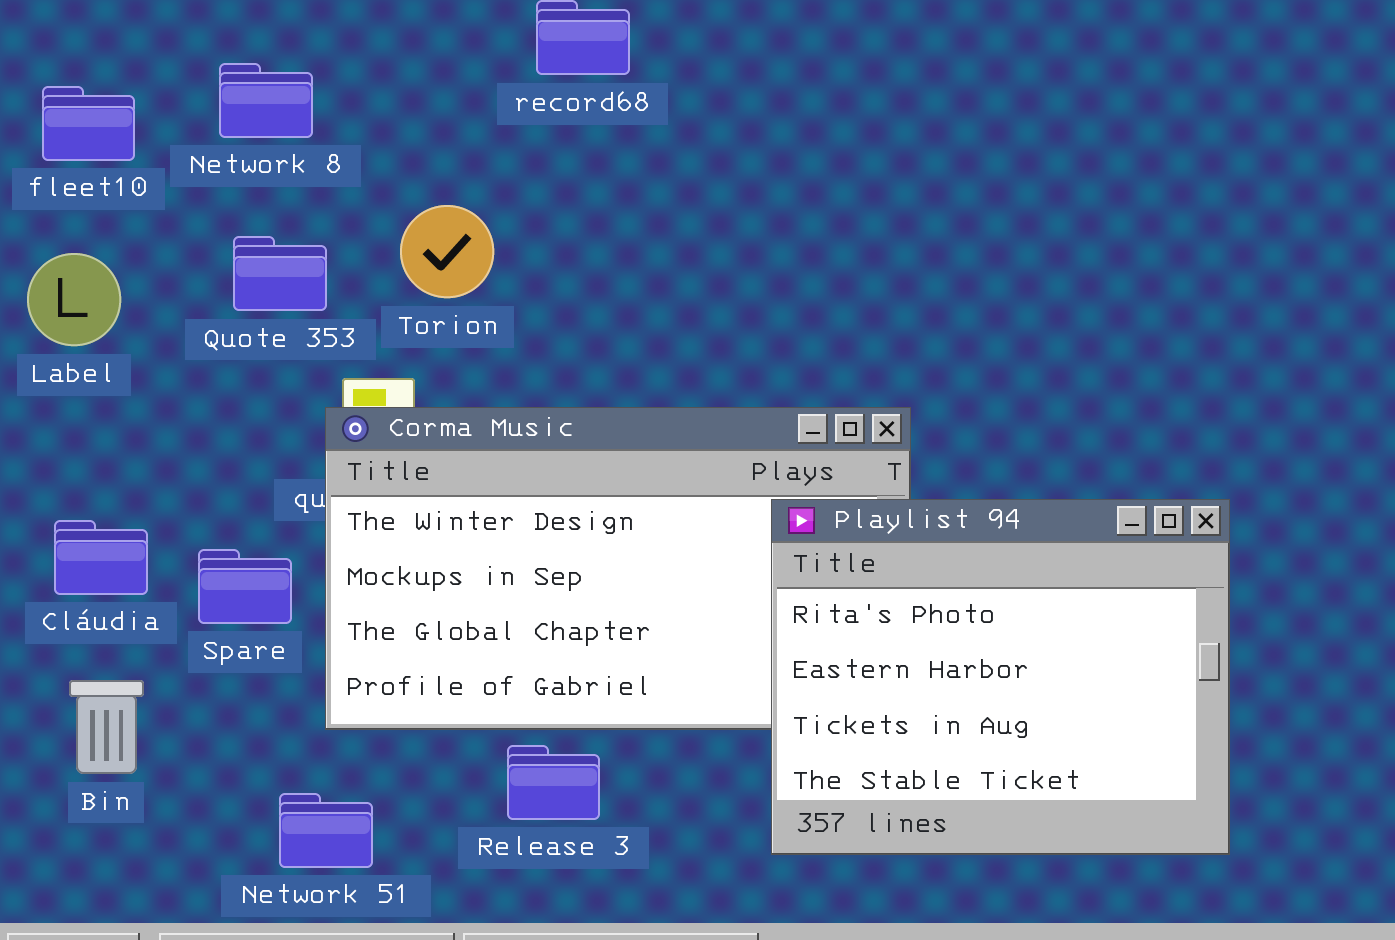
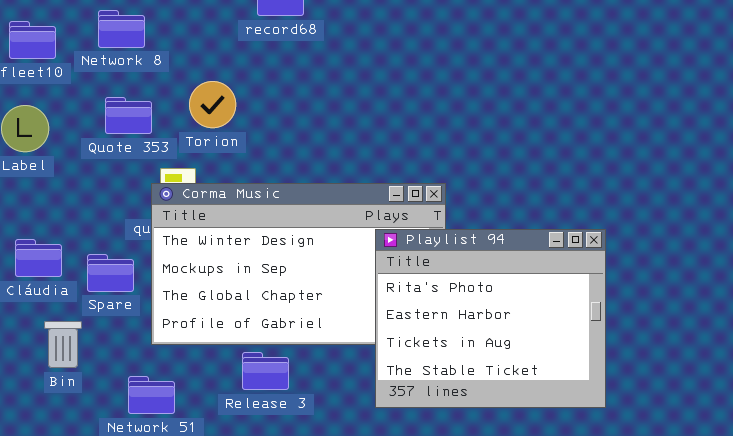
Bin: [69,680,144,774] -> [44,321,82,368], moved

